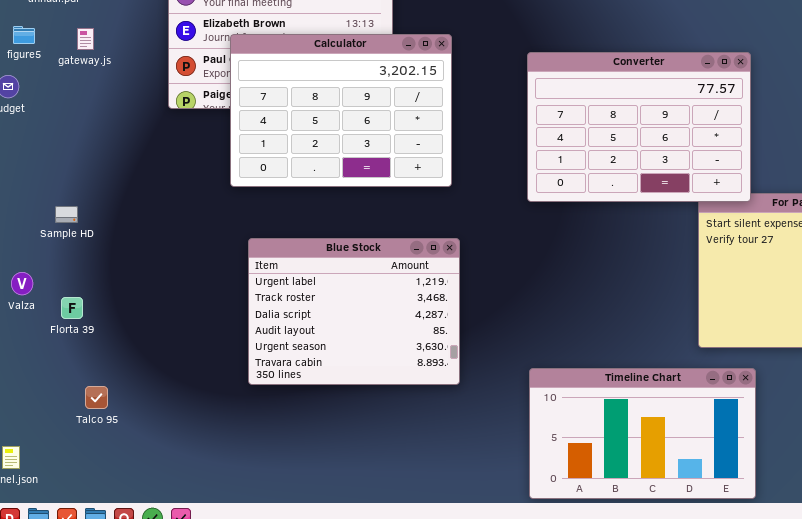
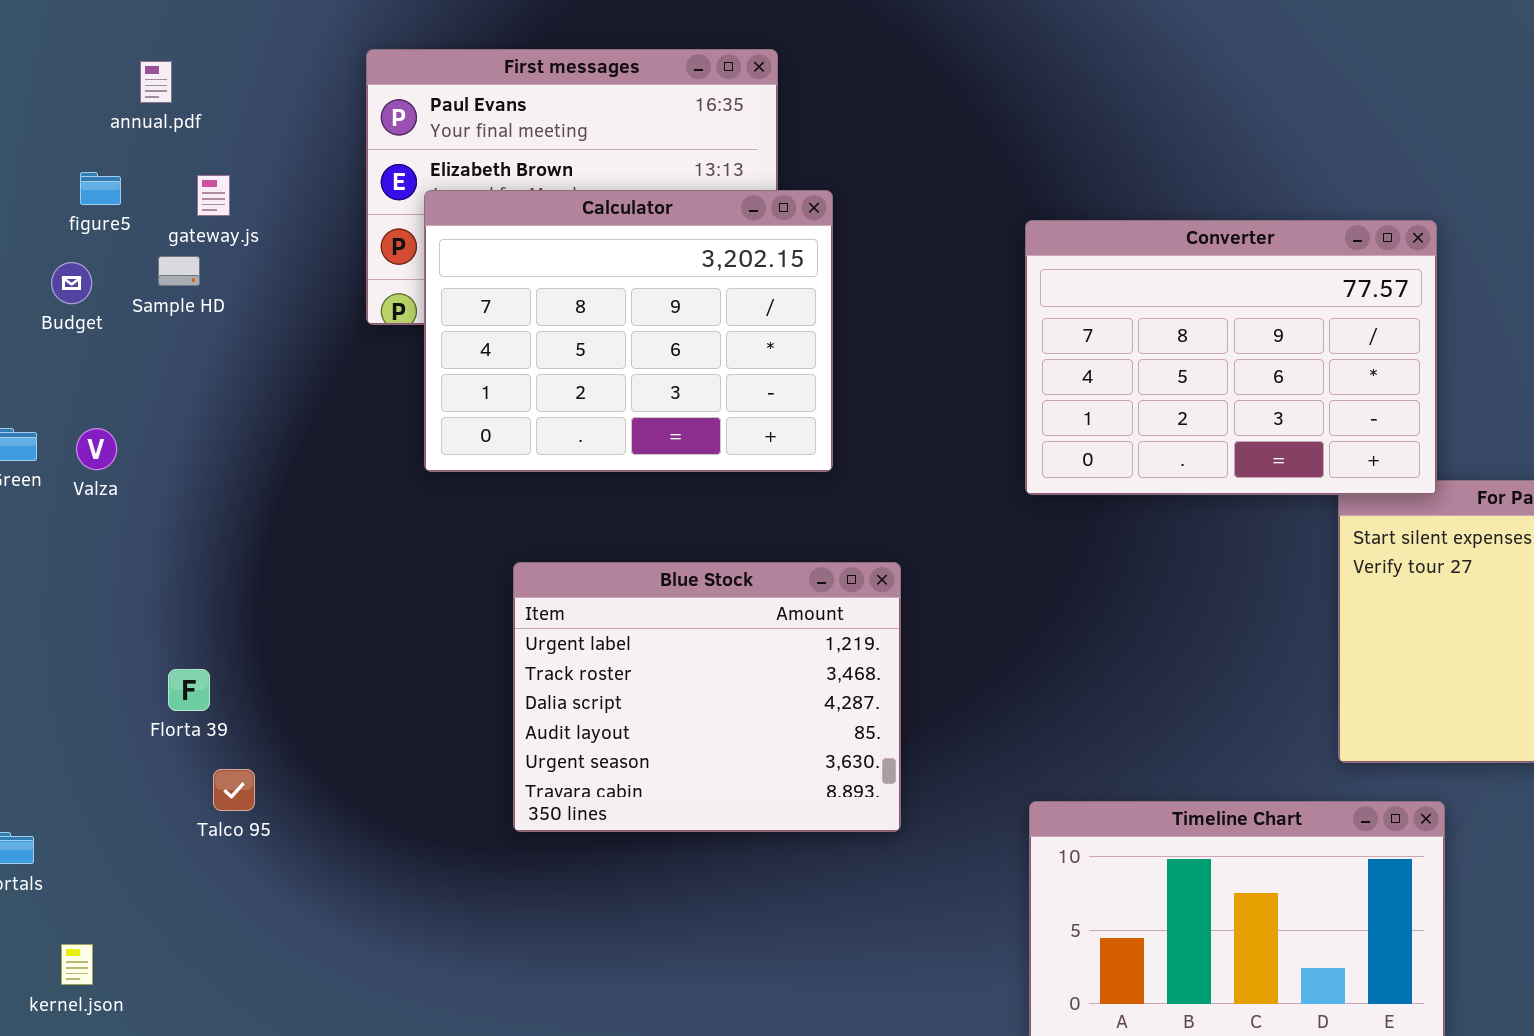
Calculator: [230,34,452,187] -> [424,190,833,472], moved
Sample HD: [55,206,78,223] -> [158,256,200,286], moved
Valza: [11,272,33,295] -> [76,428,117,470], moved
Talco 95: [85,386,108,409] -> [213,769,255,811], moved

